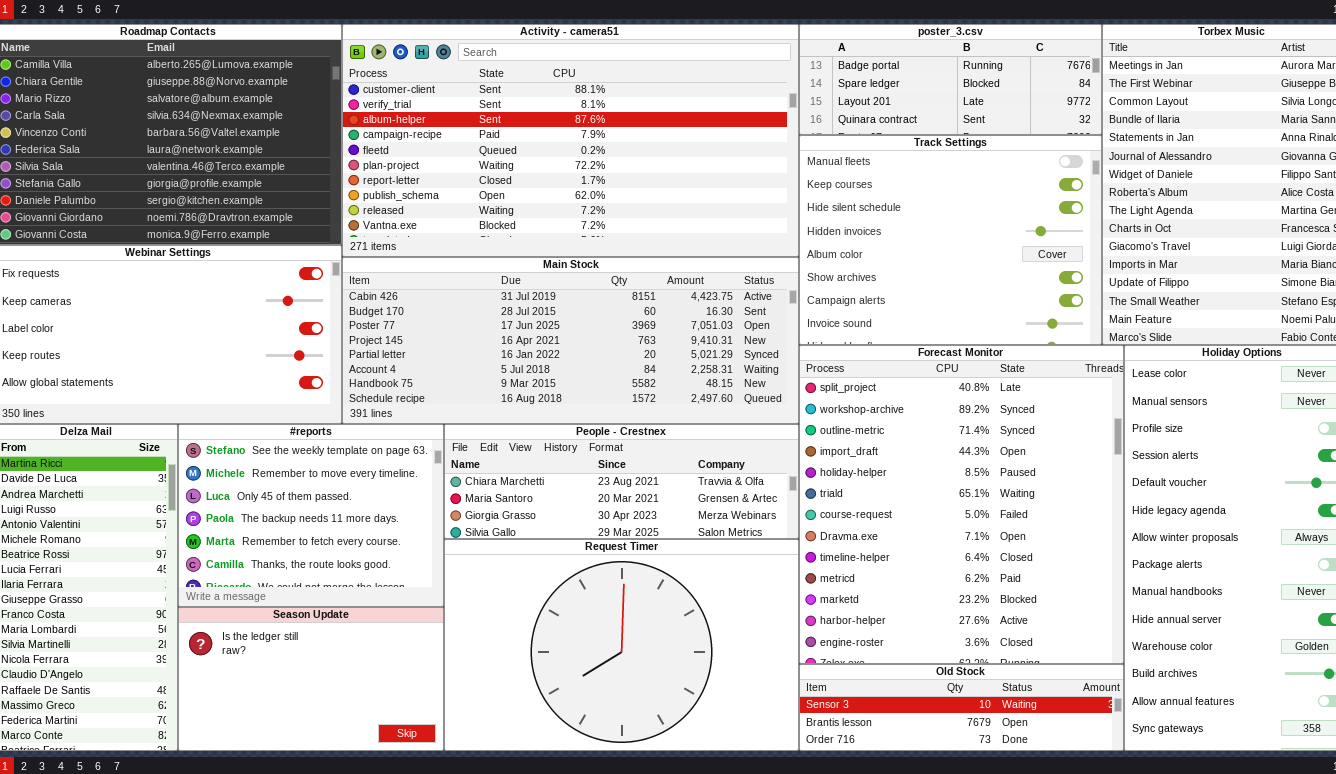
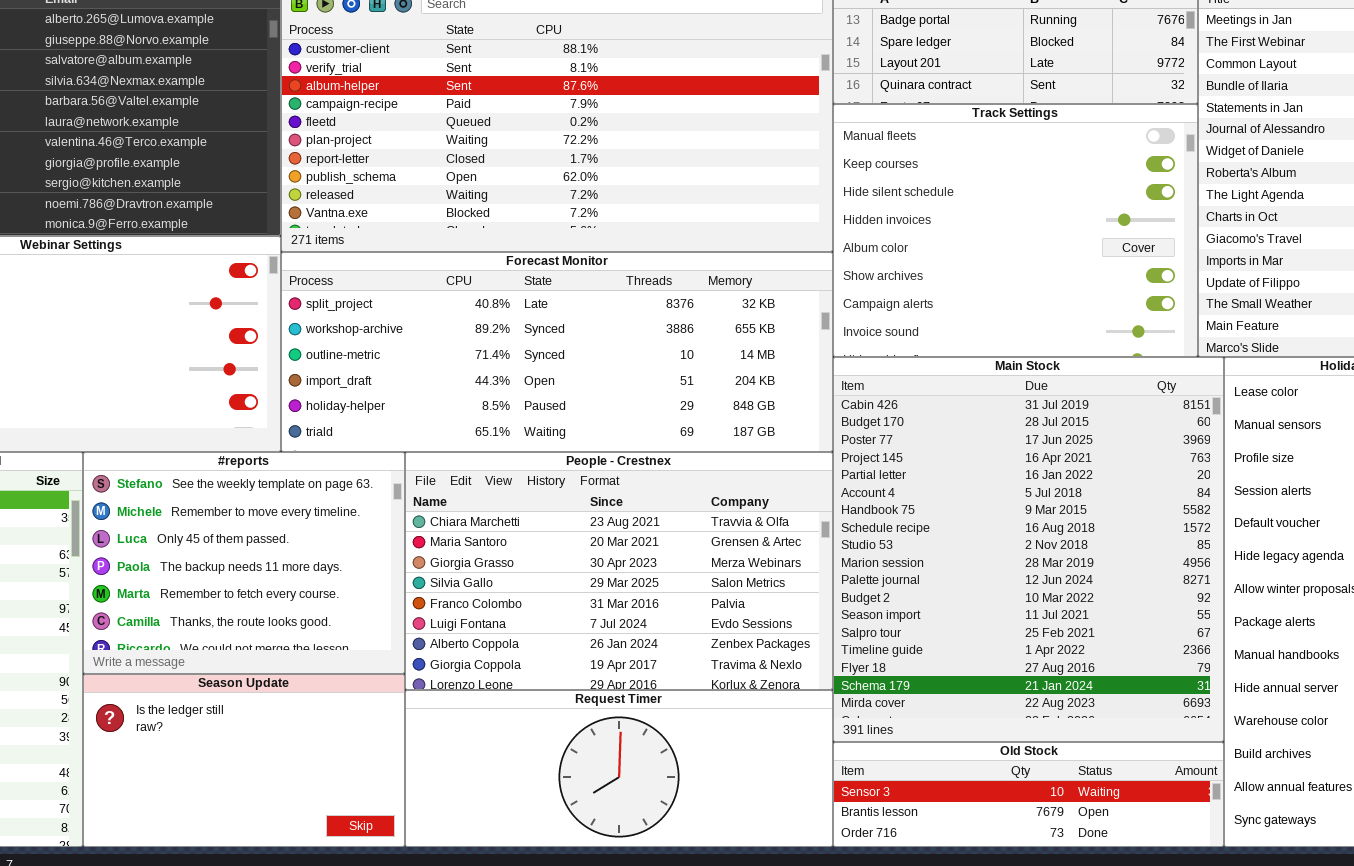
Main Stock: [342,257,799,424] -> [833,357,1224,742], moved, resized
Forecast Monitor: [799,345,1124,664] -> [281,252,833,452], moved, resized
People - Crestnex: [444,424,799,539] -> [405,452,833,690], resized
Request Timer: [444,539,799,751] -> [405,690,833,847], resized

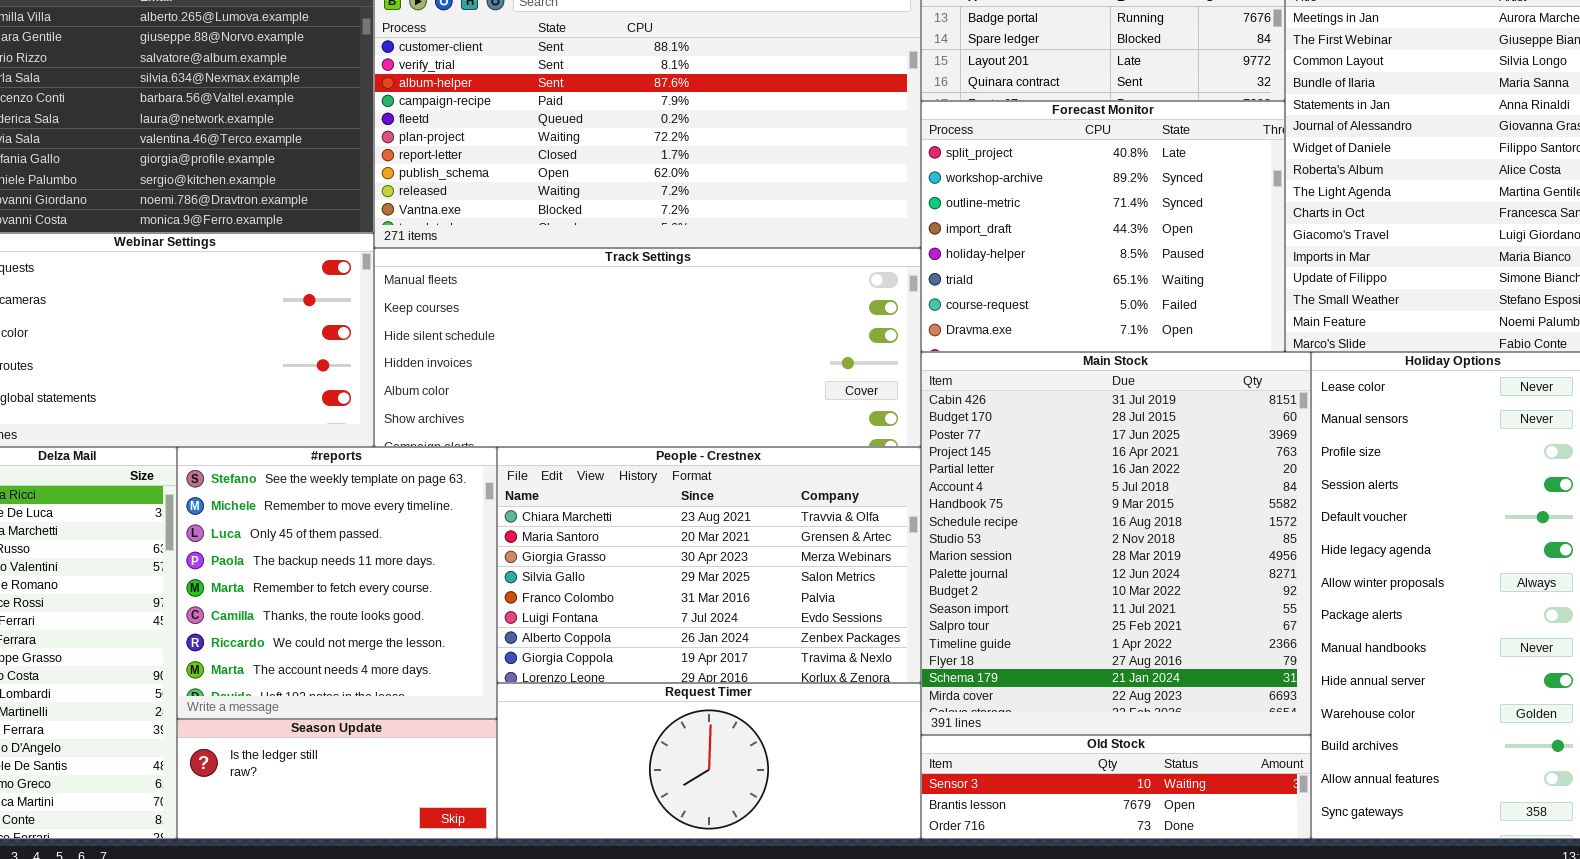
Track Settings: [833,104,1198,357] -> [374,248,921,447], moved, resized
Forecast Monitor: [281,252,833,452] -> [921,101,1285,352], moved, resized
#reports: [83,452,405,674] -> [177,447,497,719], resized
Season Update: [83,674,405,847] -> [177,719,497,839], resized

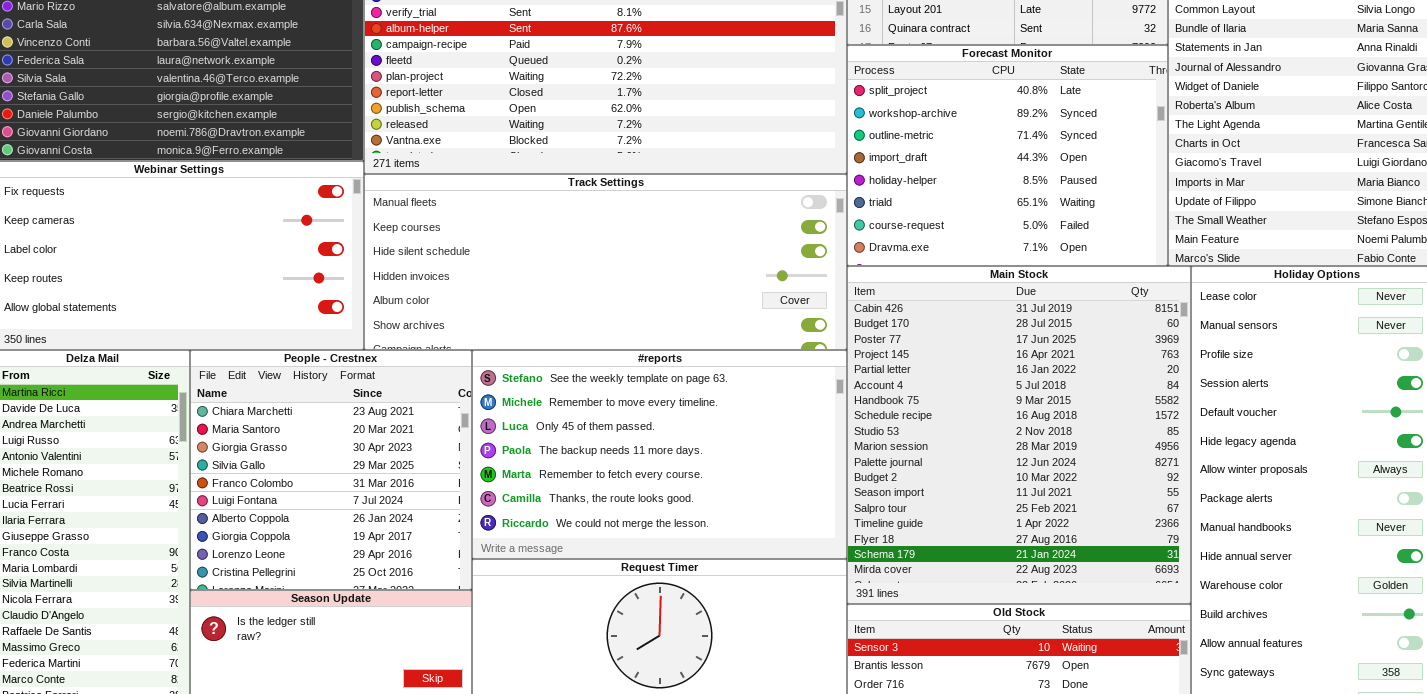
#reports: [177,447,497,719] -> [472,350,847,559], moved, resized
People - Crestnex: [497,447,921,683] -> [190,350,472,590], moved, resized

